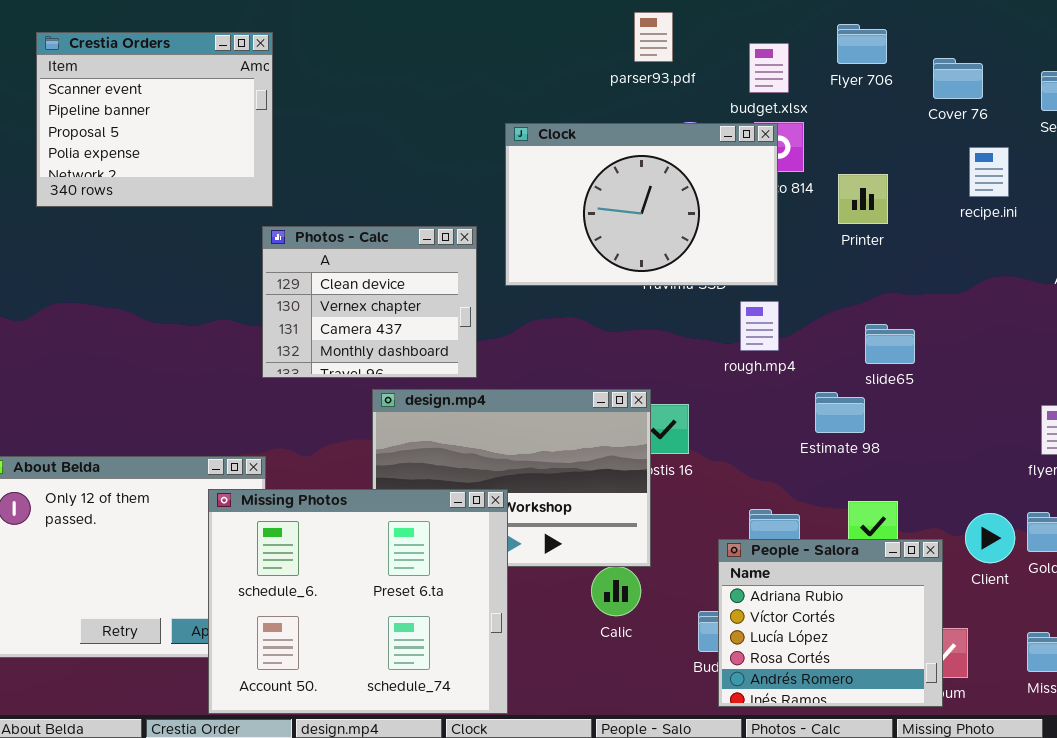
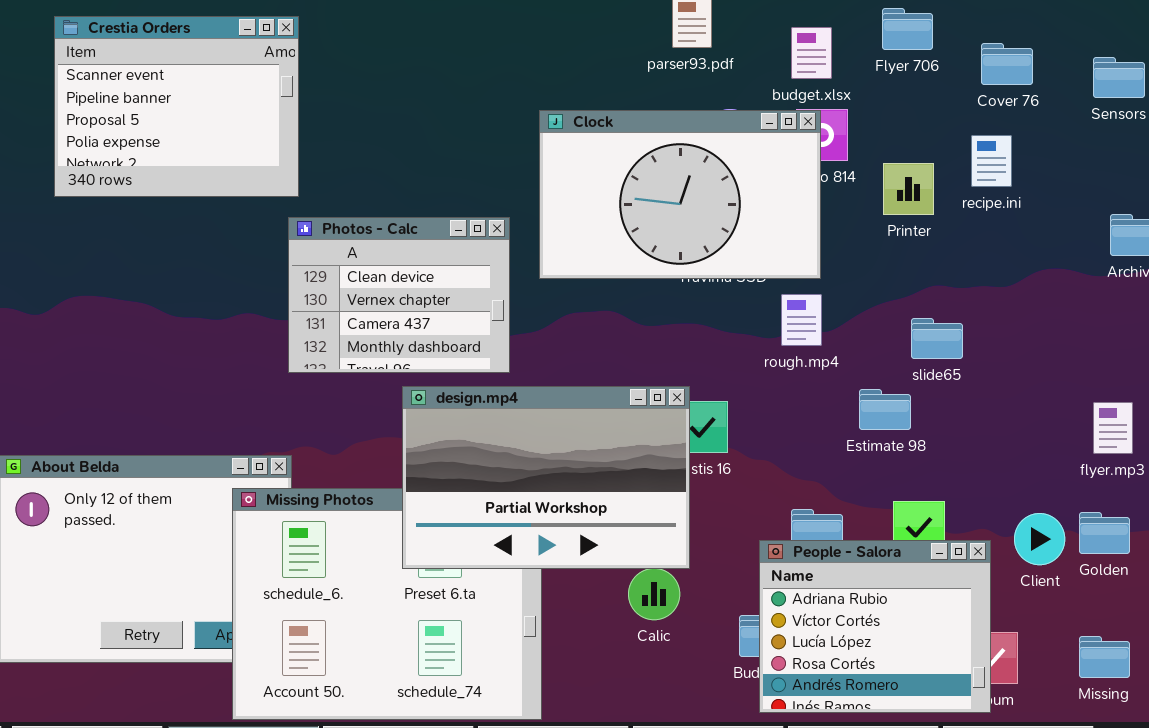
recipe.ini: [969,147,1009,197] -> [971,135,1012,187], moved
design.mp4: [372,389,651,567] -> [402,386,690,569], raised

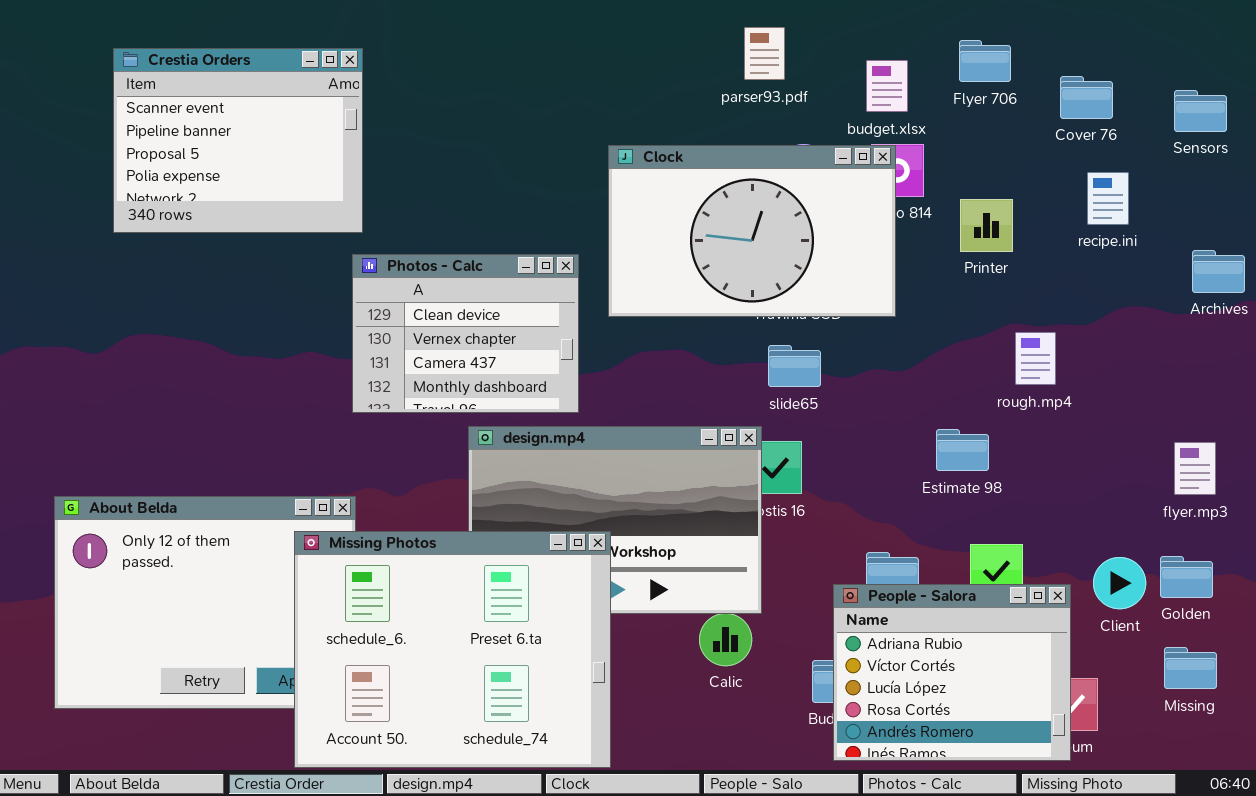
recipe.ini: [971,135,1012,187] -> [1087,172,1129,225], moved
rough.mp4: [781,294,822,346] -> [1015,332,1056,385], moved
slide65: [911,318,963,359] -> [768,345,821,387], moved
Missing Photos: [232,488,542,720] -> [294,531,611,768], raised
Missing: [1079,636,1130,678] -> [1164,647,1217,689], moved

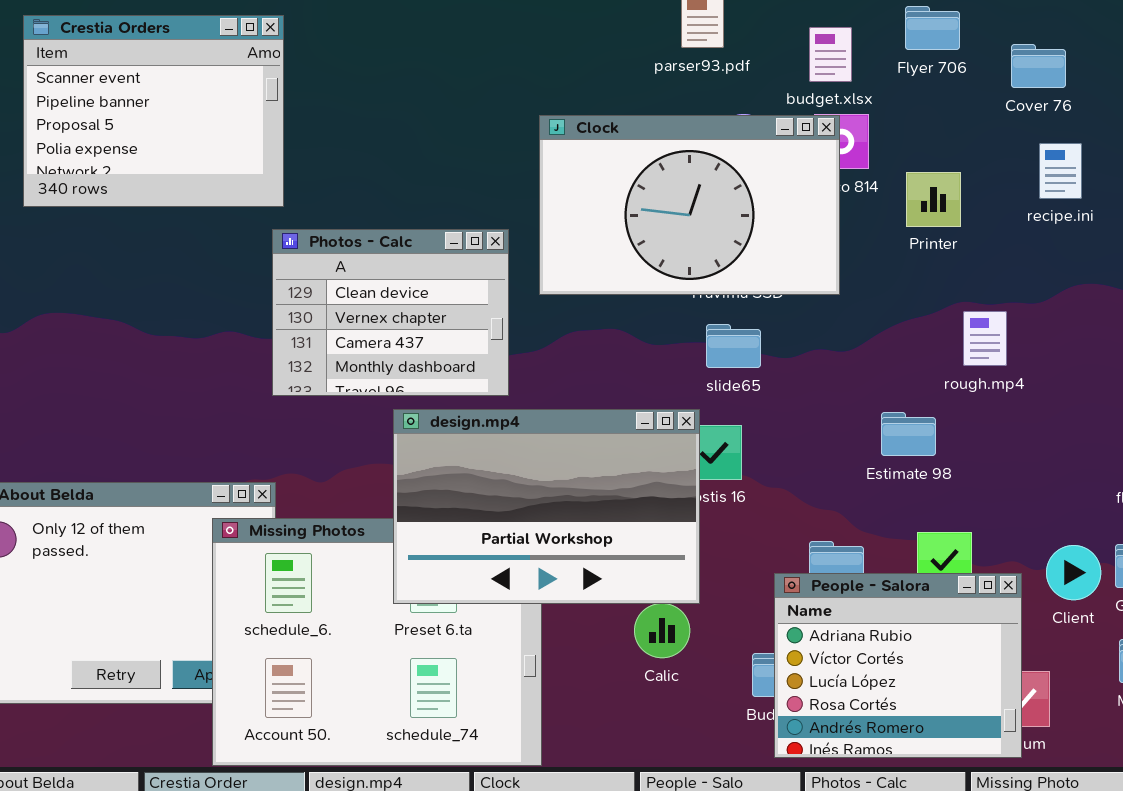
design.mp4: [468,426,762,614] -> [393,409,700,604], raised

